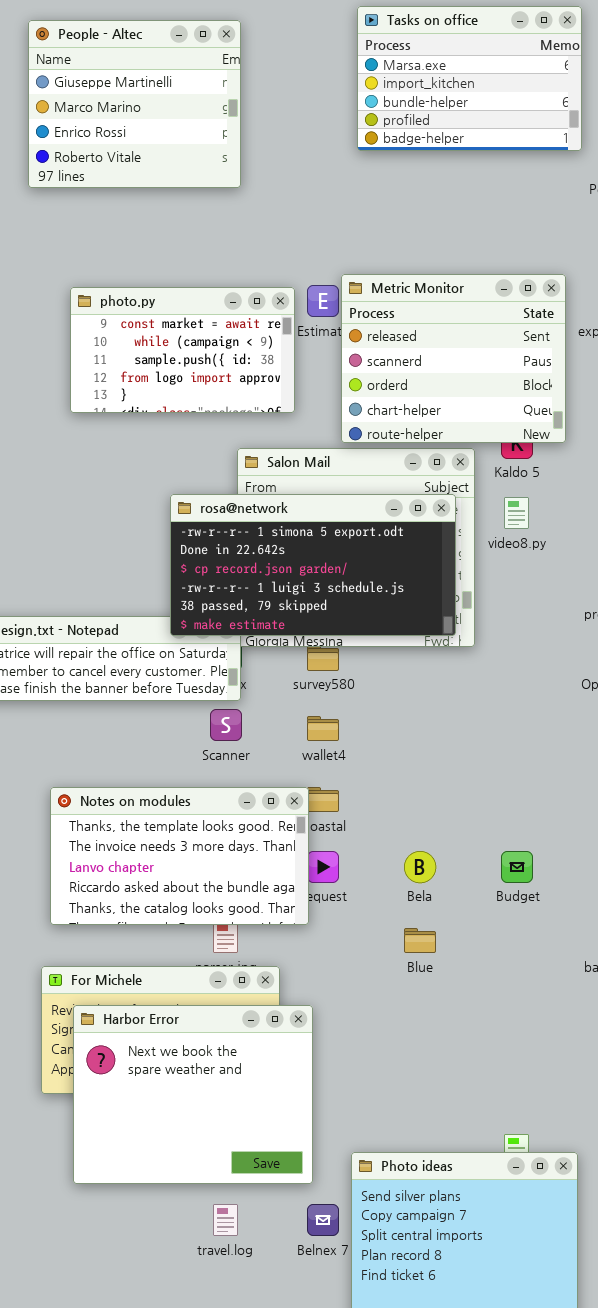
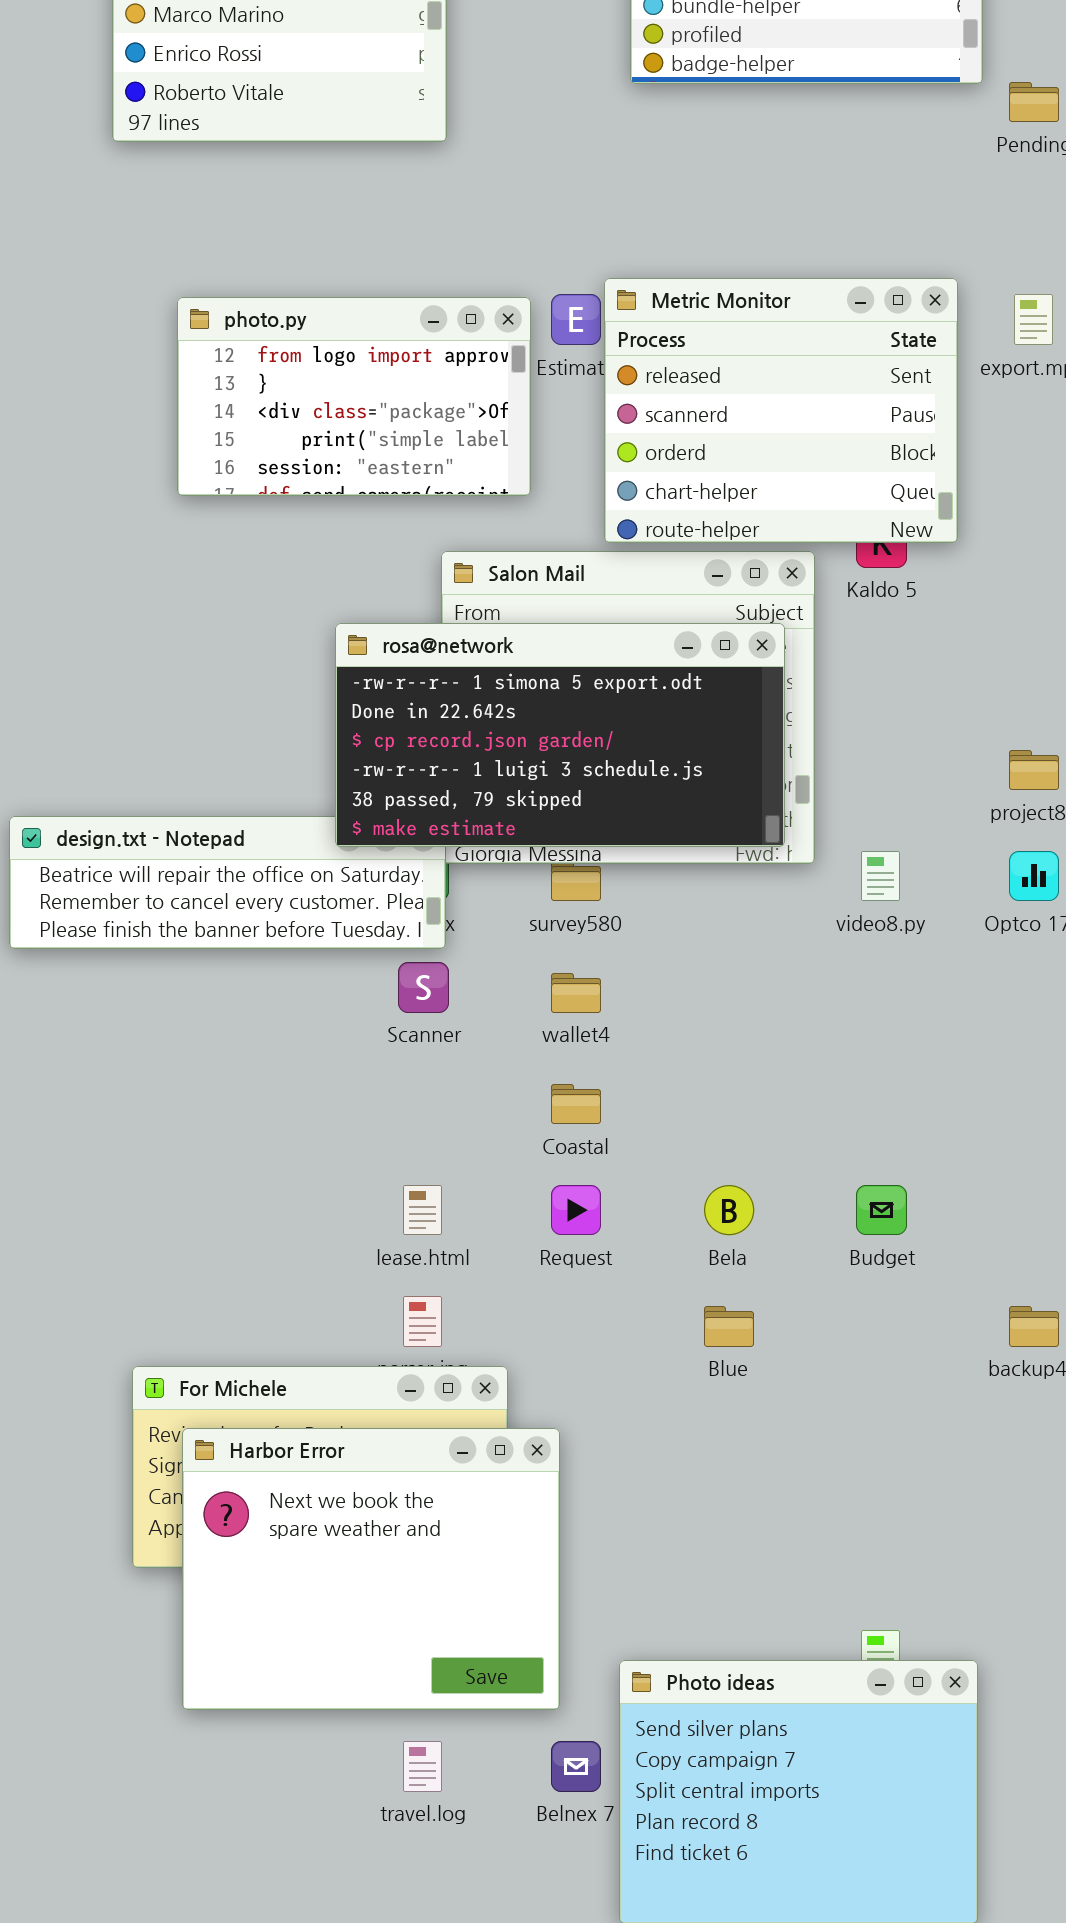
photo.py: [70,287,295,413] -> [177,297,531,496], scrolled down 3 rows
video8.py: [504,497,529,529] -> [861,851,900,901], moved
Notes on modules: [50,787,309,925] -> none, closed

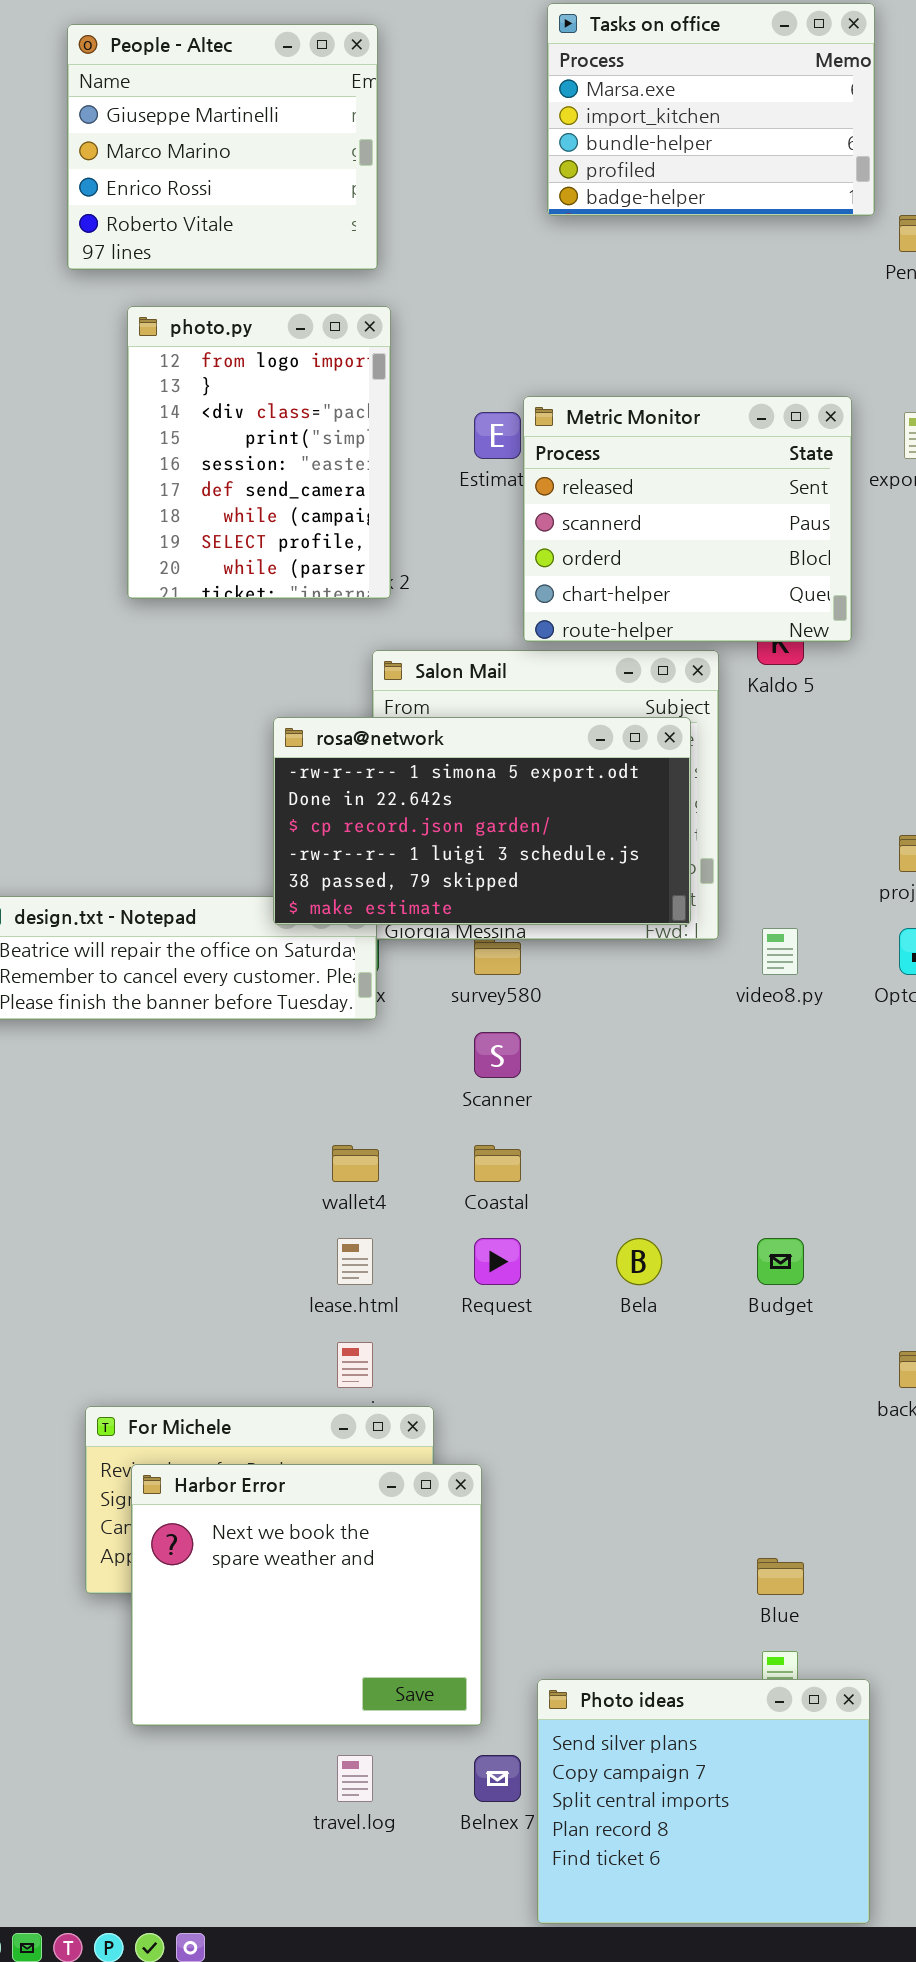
photo.py: [177,297,531,496] -> [127,306,391,599], resized
Scanner: [398,962,449,1013] -> [474,1032,521,1078], moved
wallet4: [551,973,601,1013] -> [332,1145,379,1182], moved
Blue: [704,1306,754,1347] -> [757,1558,804,1595], moved

